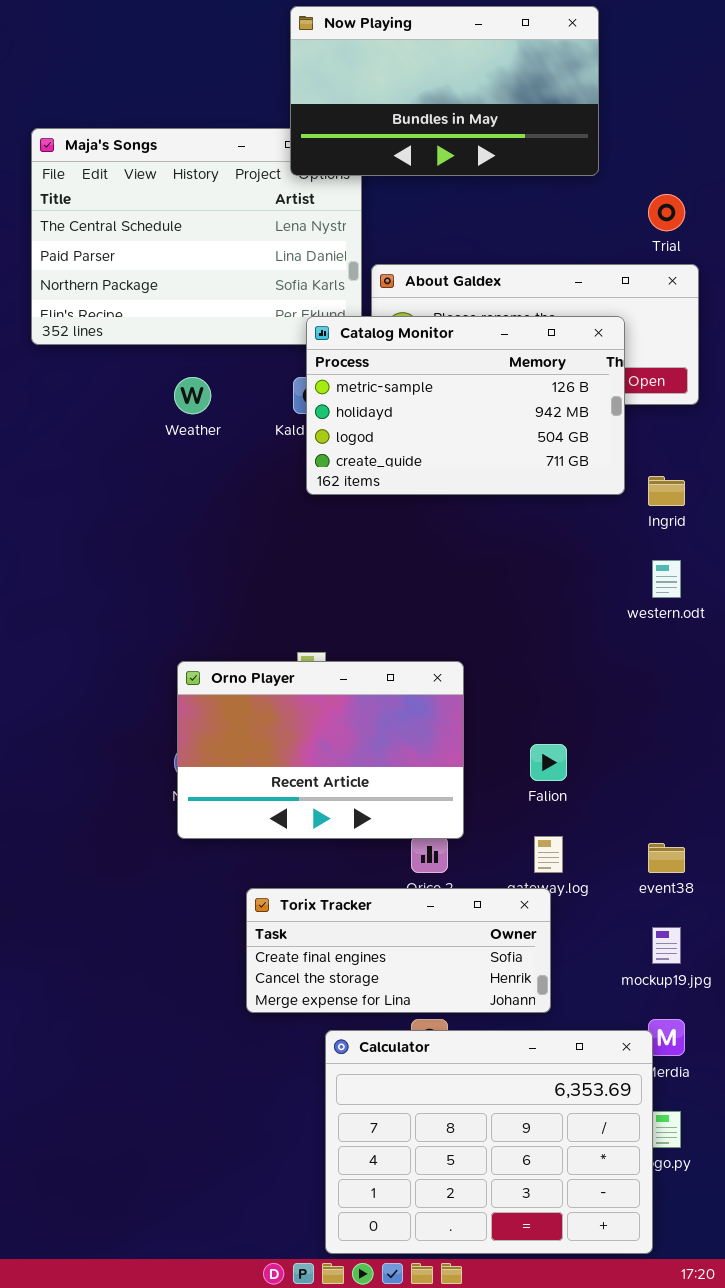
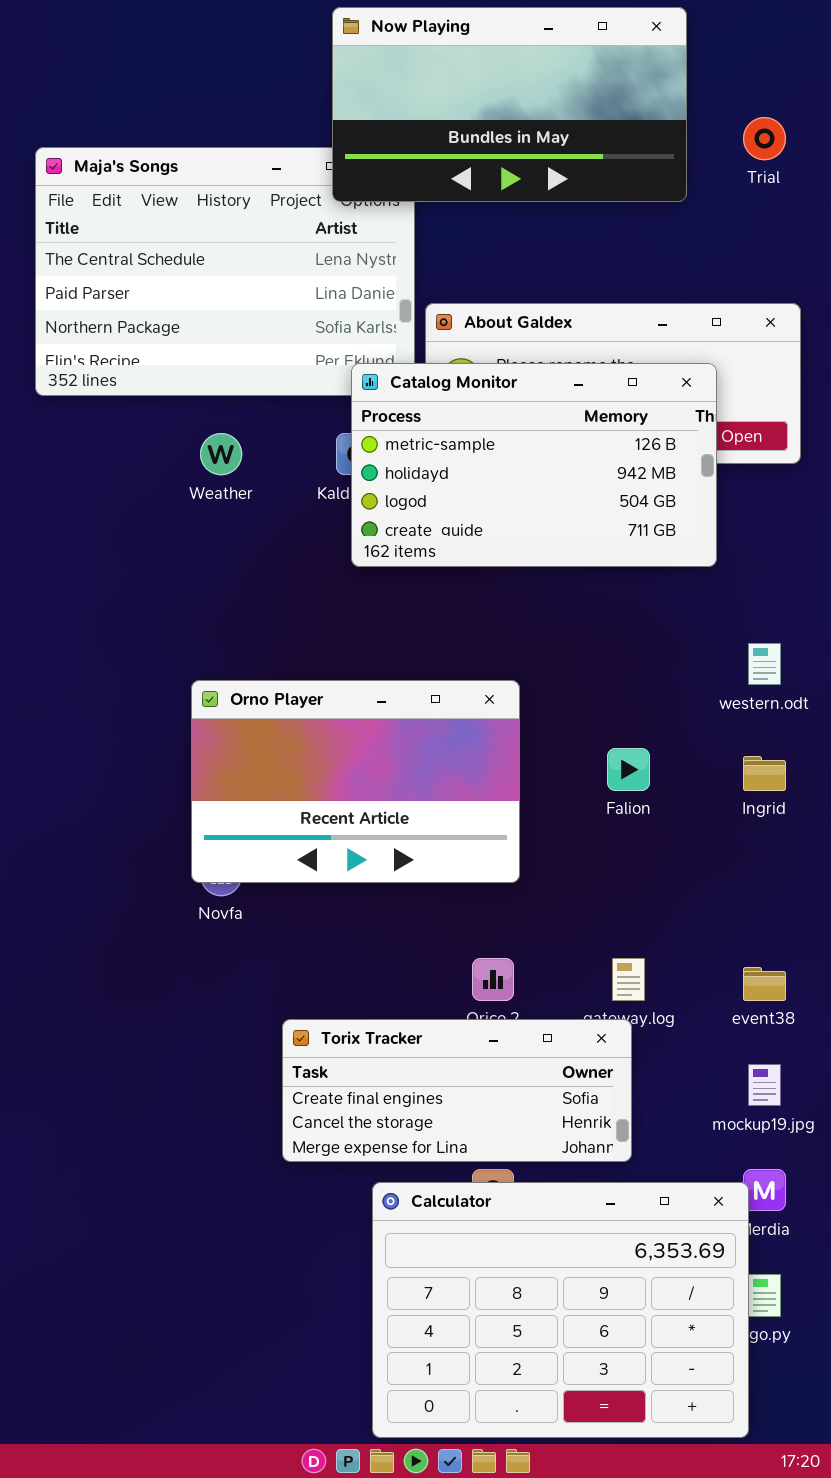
Trial: [648,194,685,231] -> [743,117,786,160], moved
Ingrid: [648,476,685,506] -> [743,756,786,791], moved
Orno Player: [177,661,464,839] -> [191,680,520,883], moved
Falion: [530,744,567,781] -> [607,748,650,791], moved

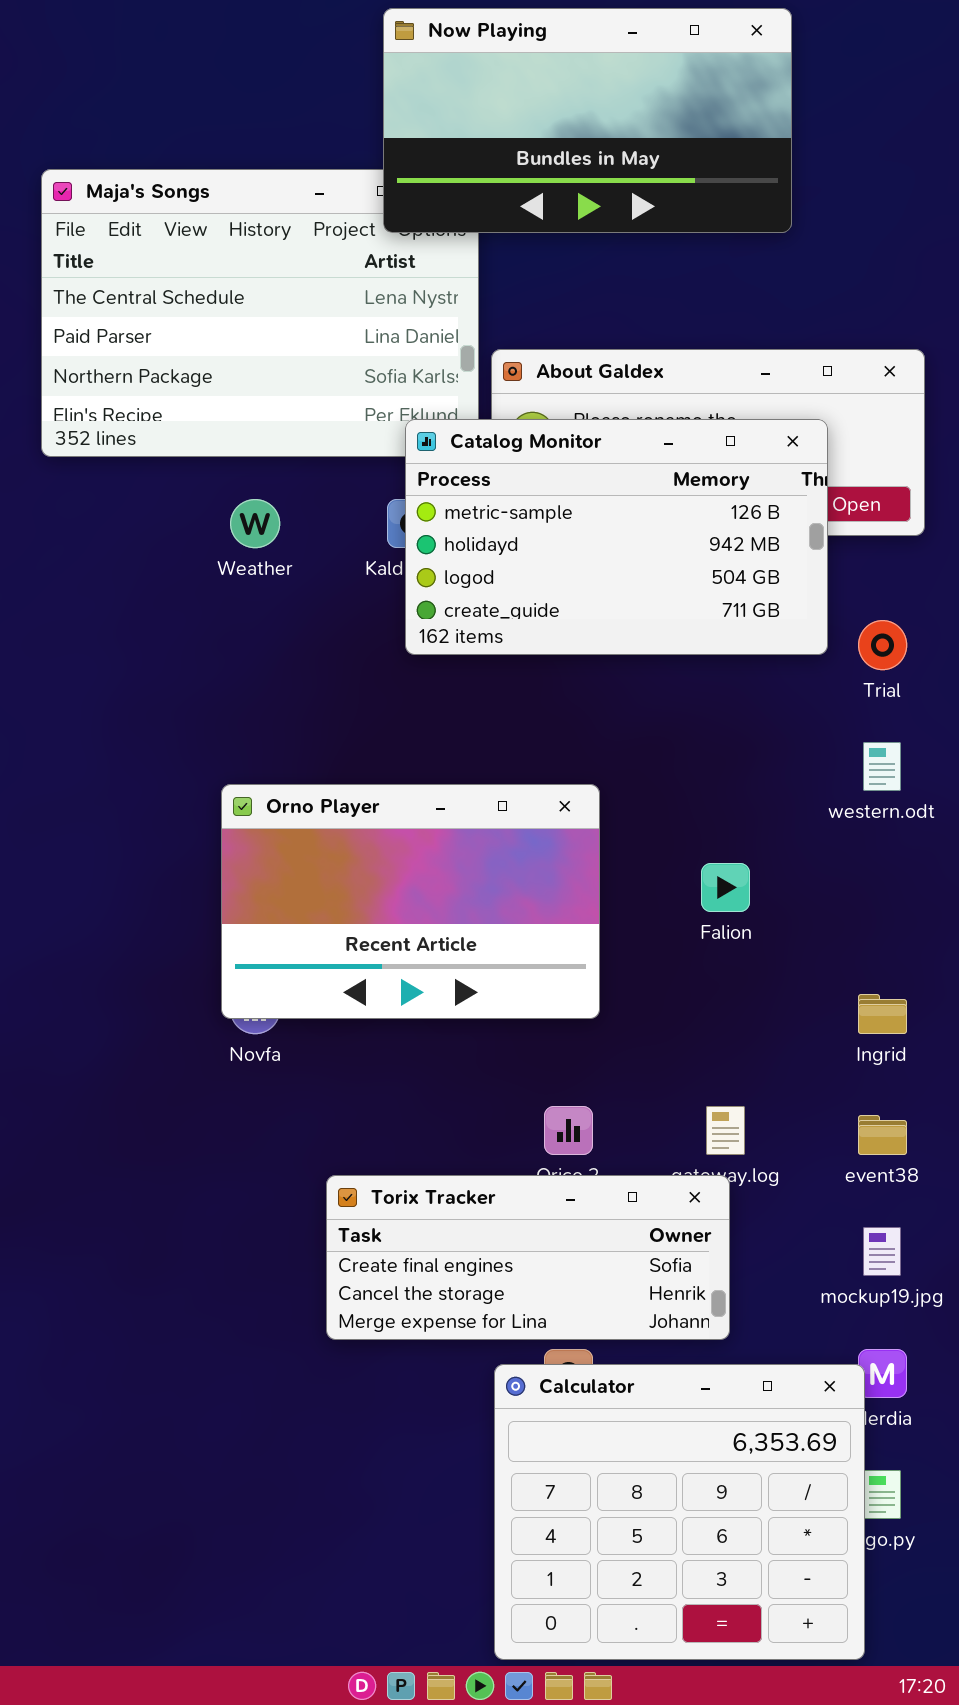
Trial: [743,117,786,160] -> [858,620,907,670], moved
Ingrid: [743,756,786,791] -> [858,994,907,1034], moved
Calculator: [372,1182,749,1438] -> [494,1364,865,1660], resized

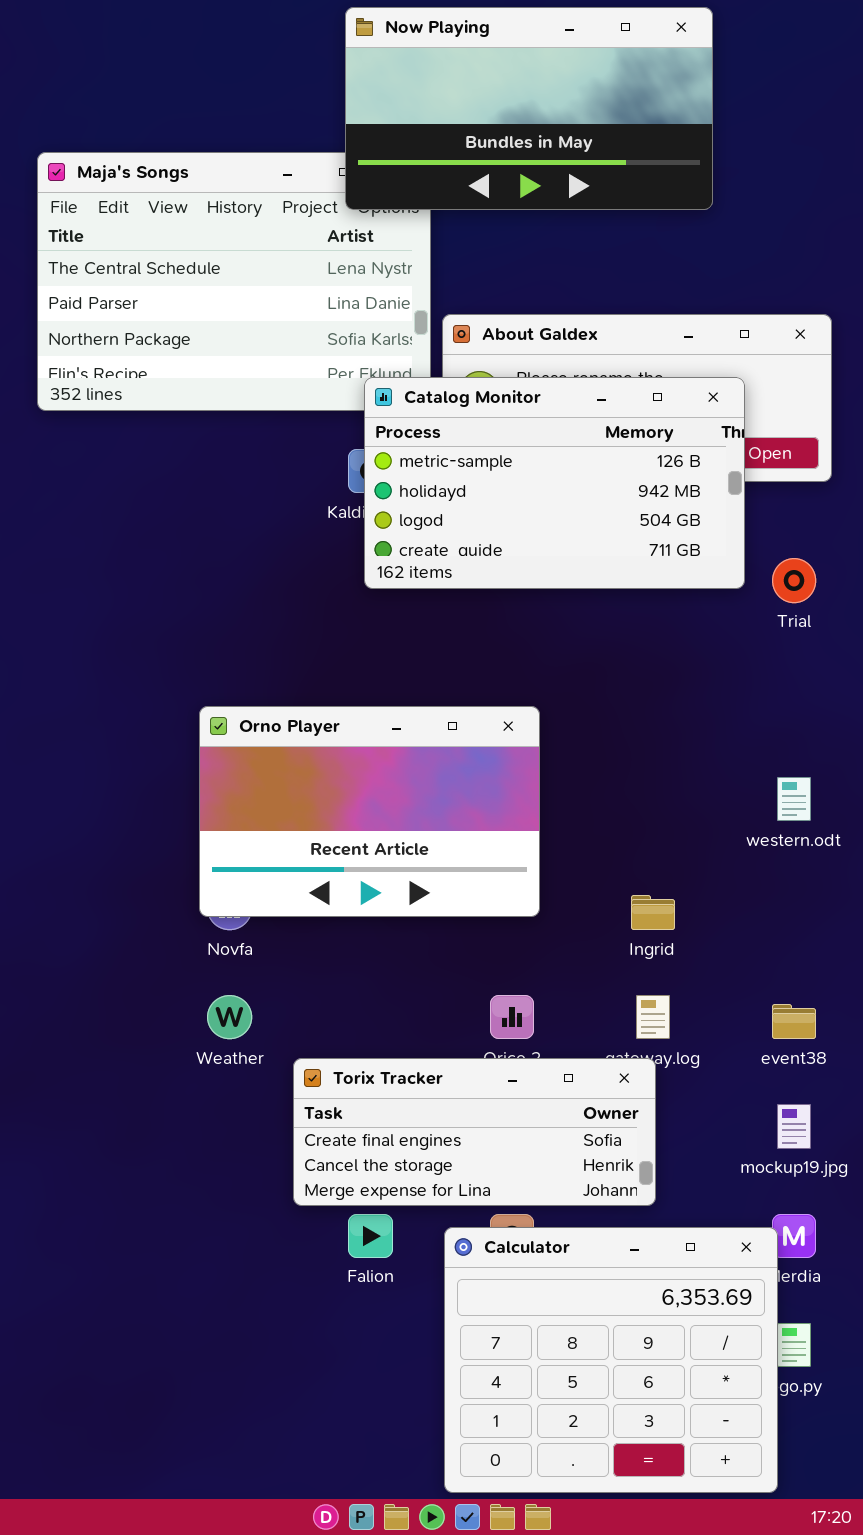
Weather: [230,499,280,548] -> [207,995,252,1039], moved
western.odt: [863,742,901,791] -> [777,777,811,821], moved
Falion: [701,863,750,912] -> [348,1214,393,1258], moved
Ingrid: [858,994,907,1034] -> [631,895,675,930], moved

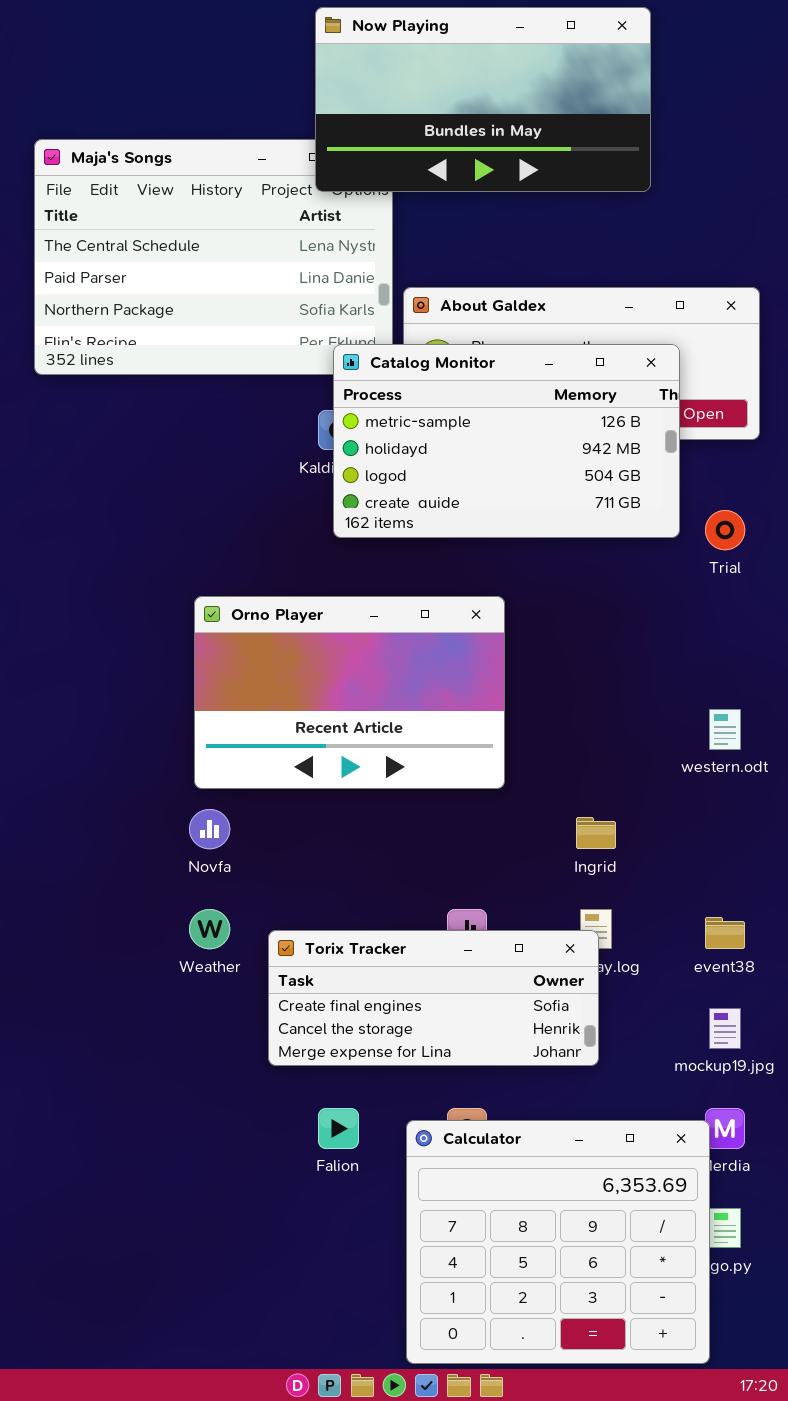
Orno Player: [199,706,540,917] -> [194,596,505,789], moved
Torix Tracker: [293,1058,656,1206] -> [268,930,599,1066], moved

